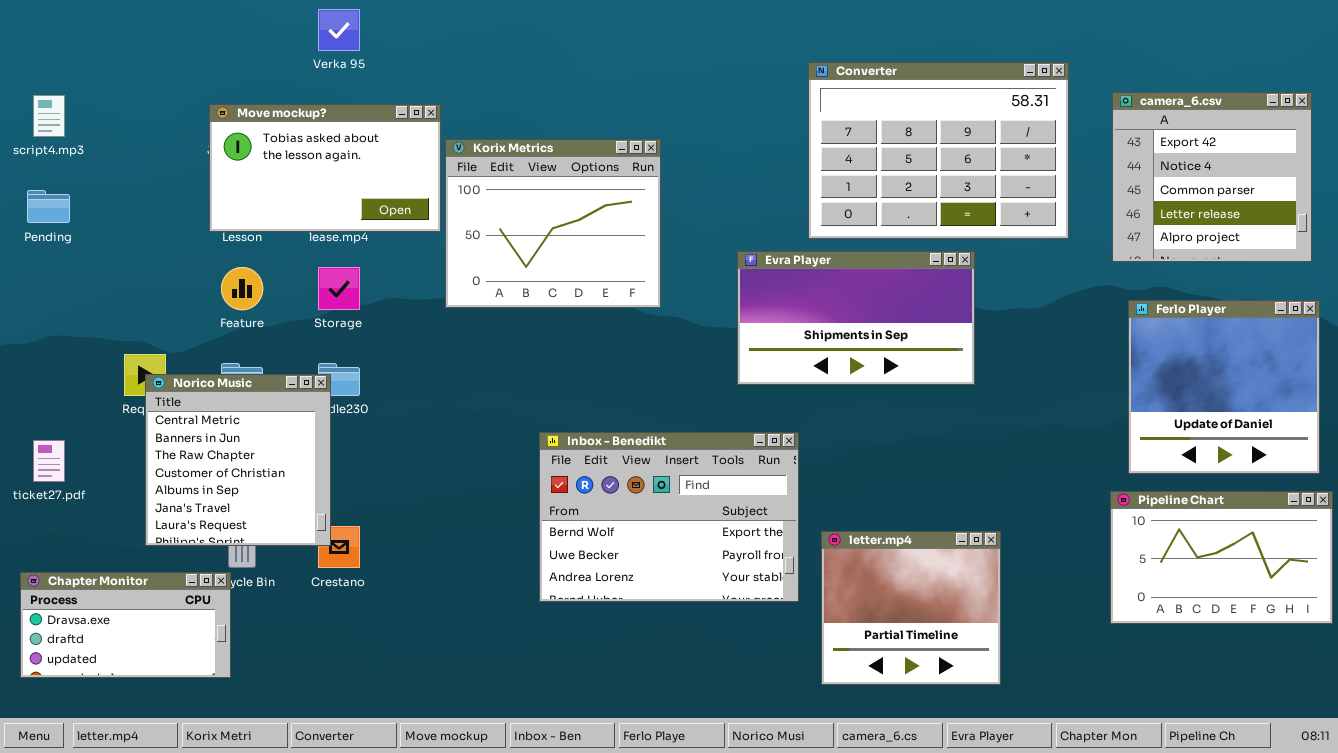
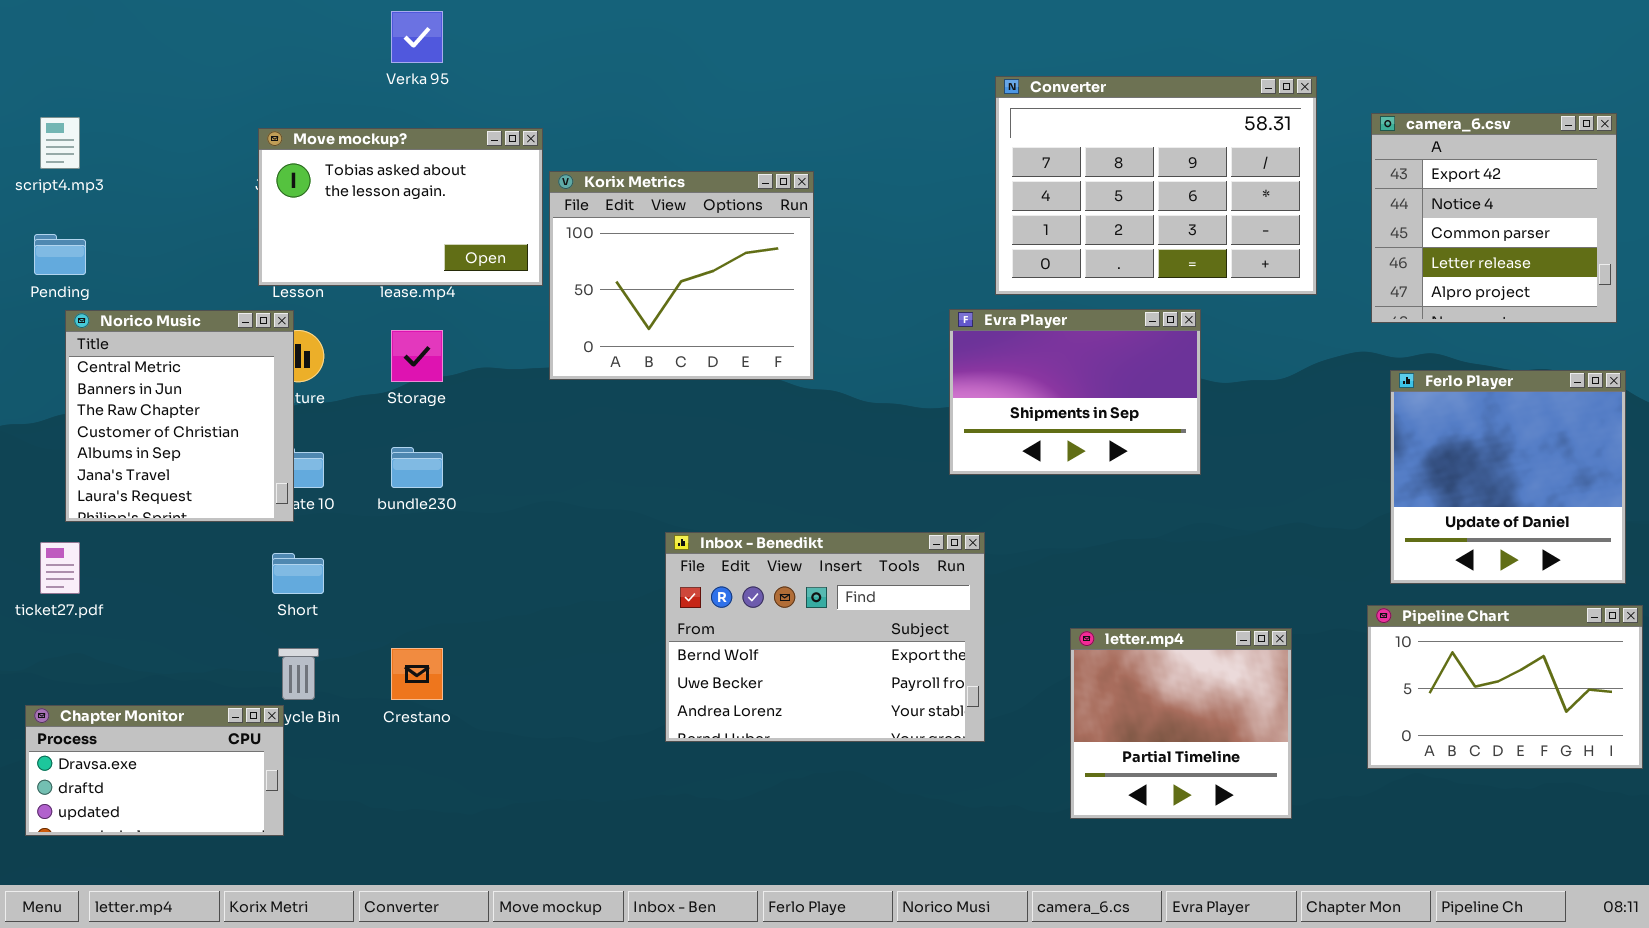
Evra Player: [737,251,975,385] -> [949,309,1201,475], resized
Norico Music: [145,374,331,546] -> [65,310,294,522], moved
letter.mp4: [821,531,1001,685] -> [1070,628,1292,819], moved

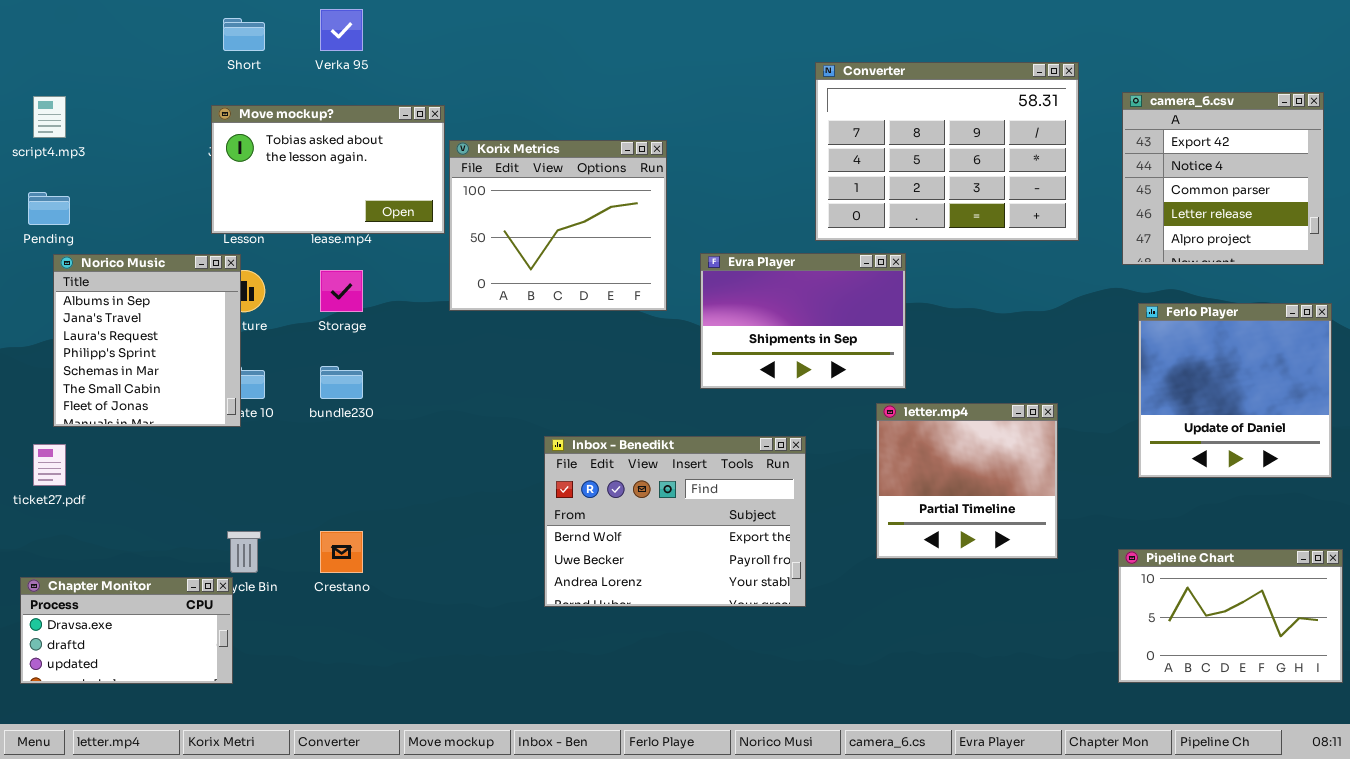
Evra Player: [949,309,1201,475] -> [700,253,906,389], moved
Norico Music: [65,310,294,522] -> [53,254,241,427], scrolled down 4 rows
Short: [272,553,324,594] -> [223,18,265,51], moved
Pipeline Chart: [1367,605,1643,769] -> [1118,549,1343,683], moved
letter.mp4: [1070,628,1292,819] -> [876,403,1058,559], moved

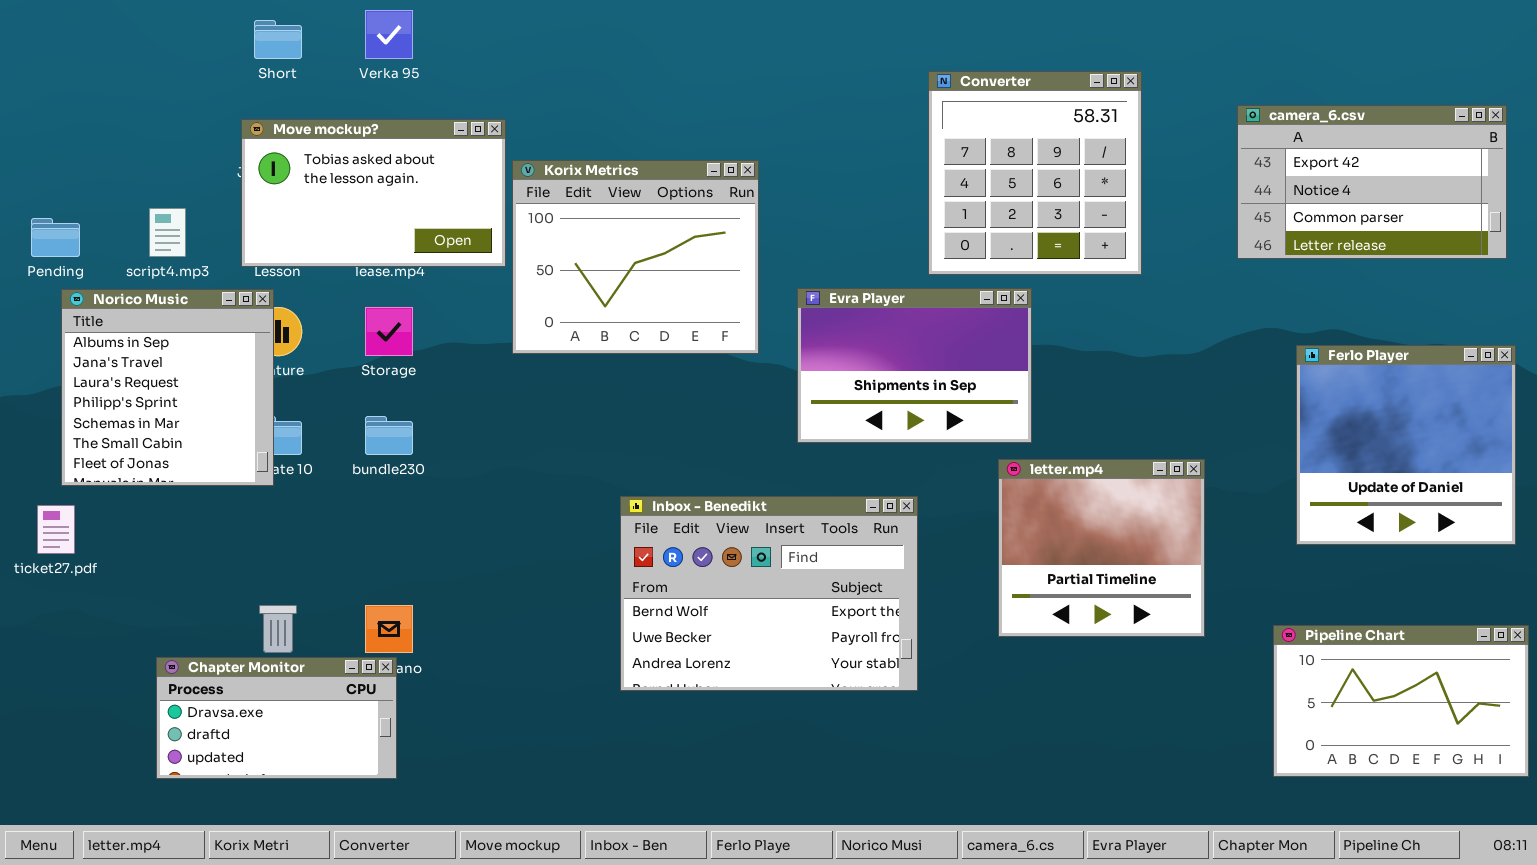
Converter: [815,62,1079,241] -> [928,71,1142,275], resized
camera_6.csv: [1122,92,1324,265] -> [1237,105,1507,259], resized
script4.mp3: [33,96,66,138] -> [149,208,186,257], moved
Chapter Monitor: [20,577,233,684] -> [156,657,397,779], moved

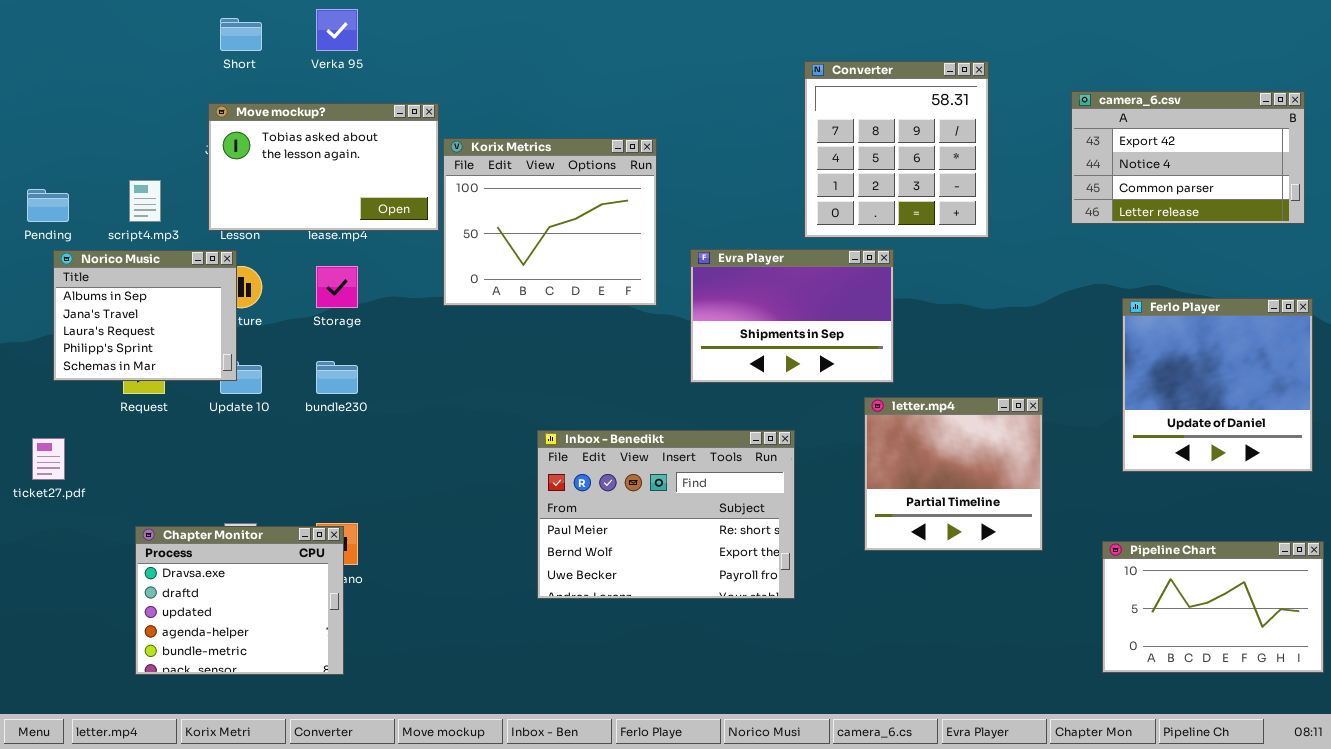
Norico Music: [61,289,274,486] -> [53,250,237,381], resized
Inbox - Benedikt: [620,496,918,691] -> [537,430,795,599], scrolled up 1 row
Chapter Monitor: [156,657,397,779] -> [135,526,344,675], resized

